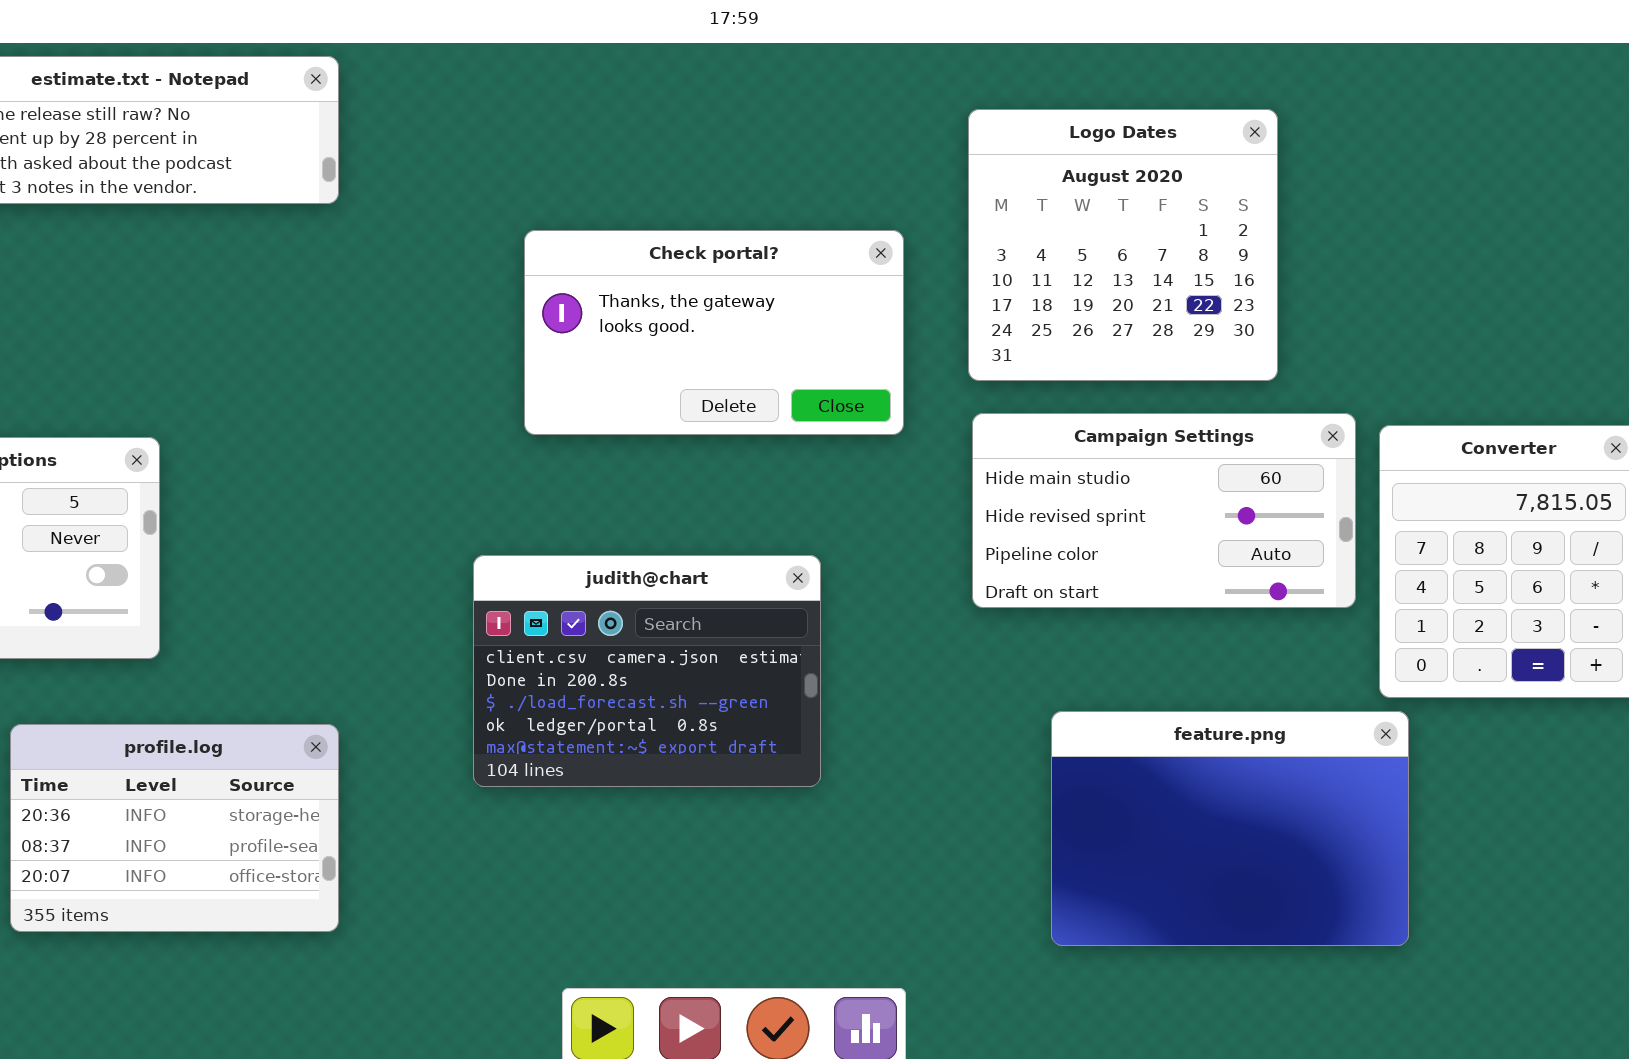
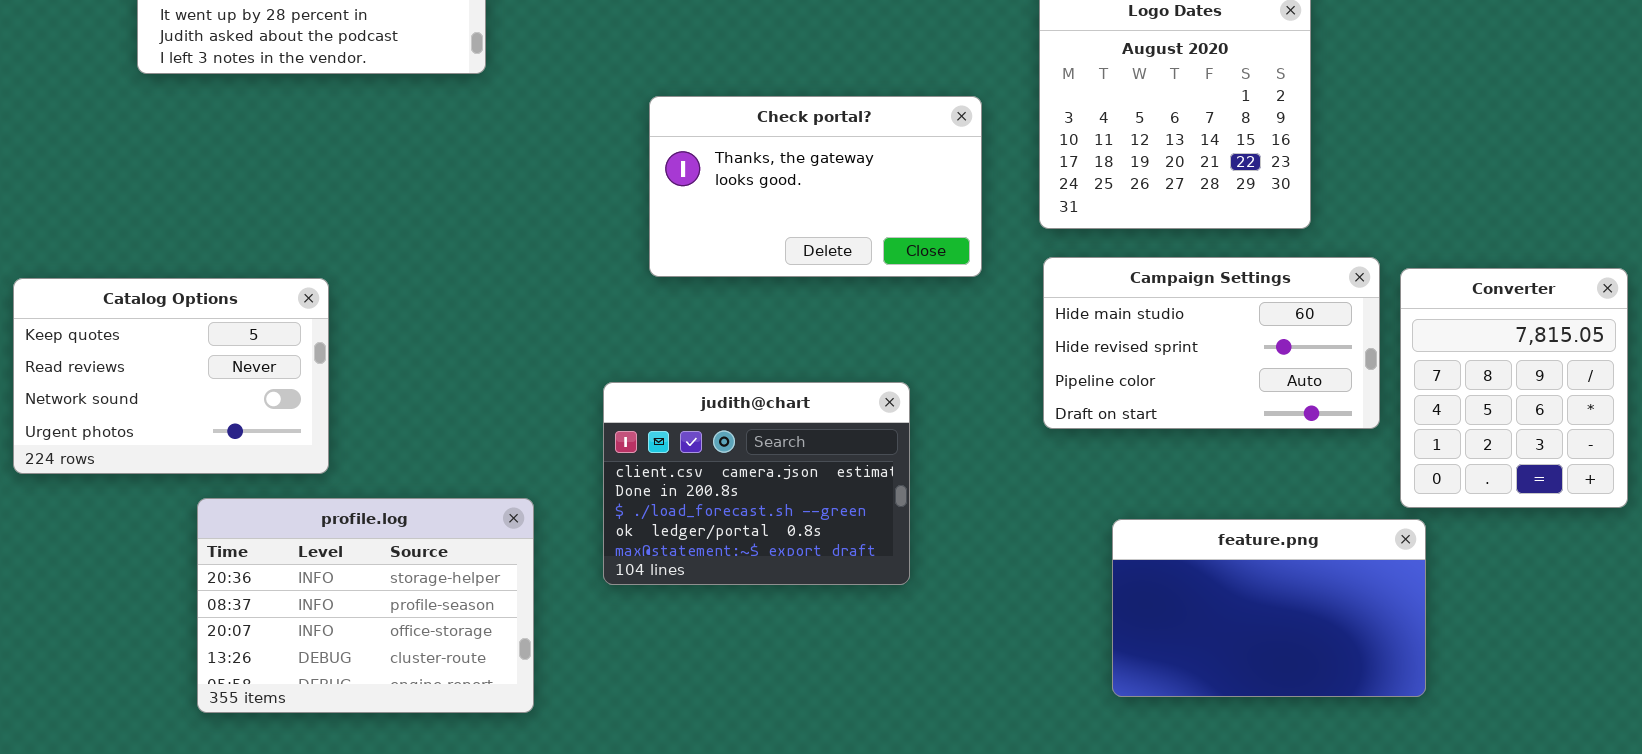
feature.png: [1051,711,1409,946] -> [1112,519,1426,697], resized
profile.log: [10,724,339,932] -> [197,498,534,713], resized

